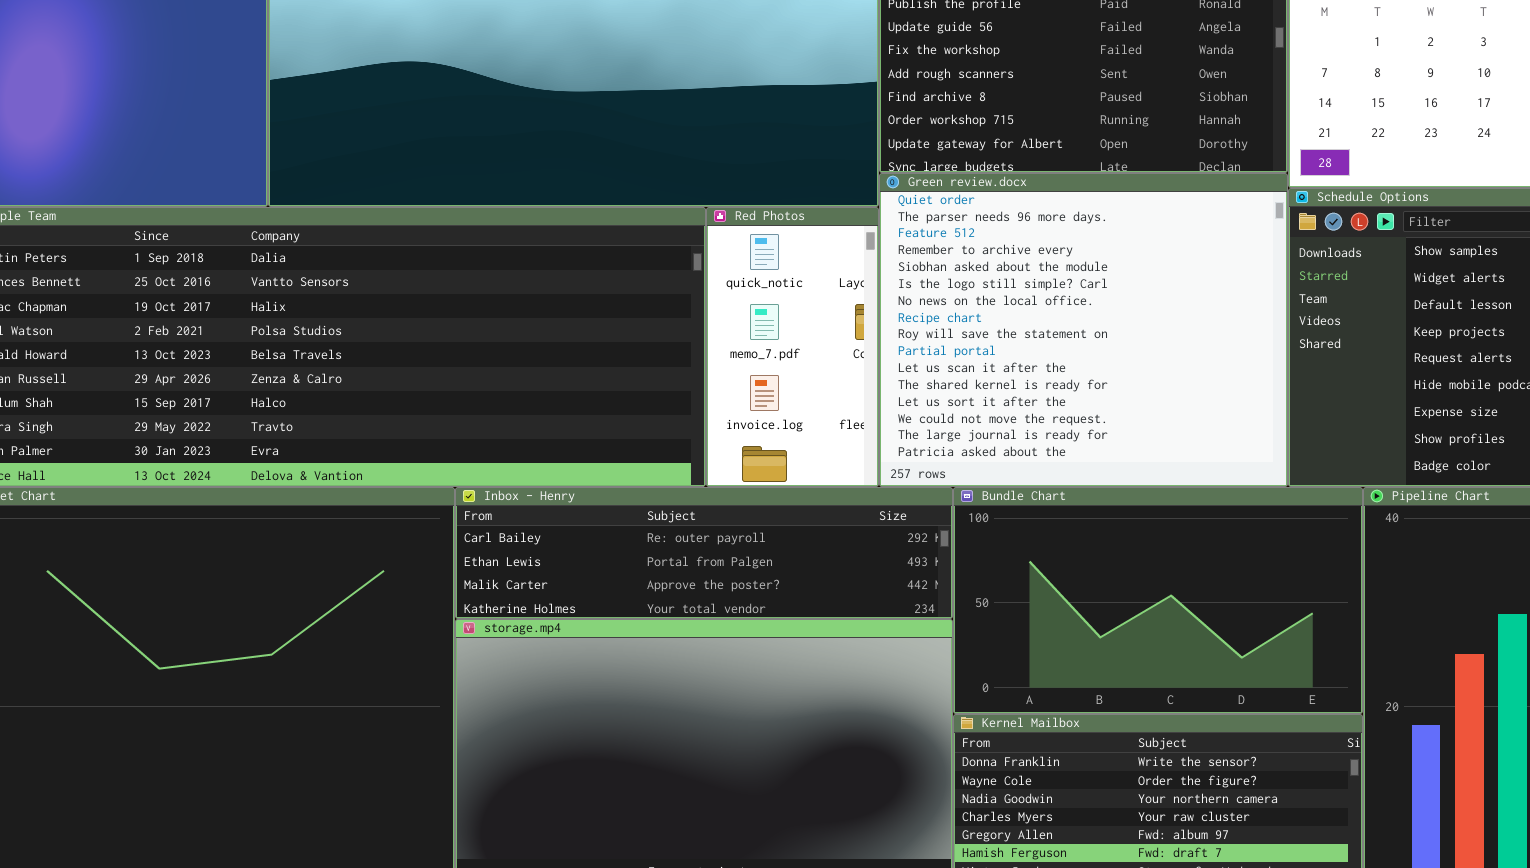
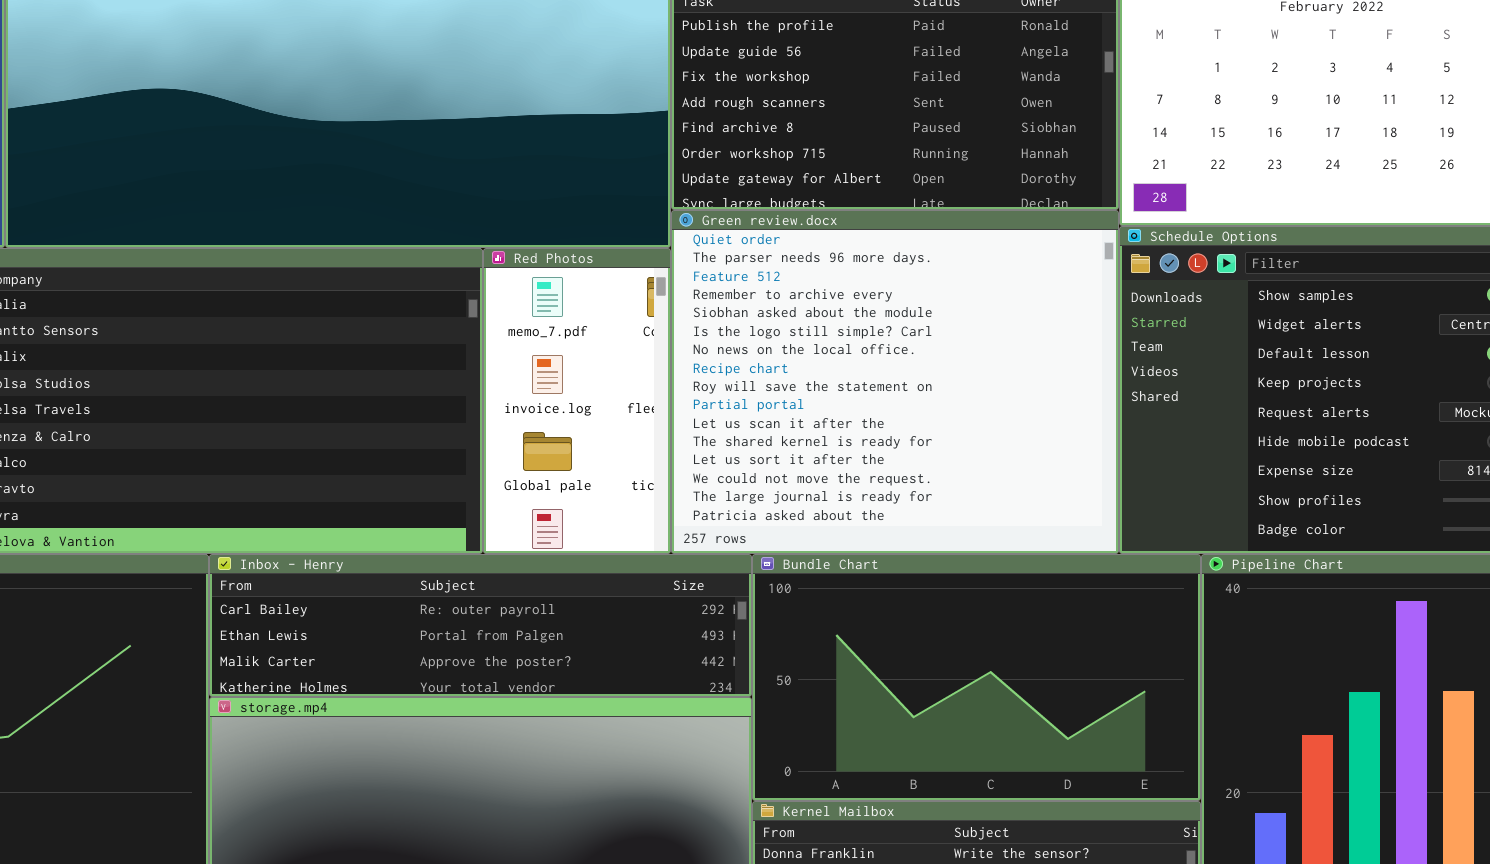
Red Photos: [706,207,879,487] -> [483,248,671,554], scrolled down 1 row

